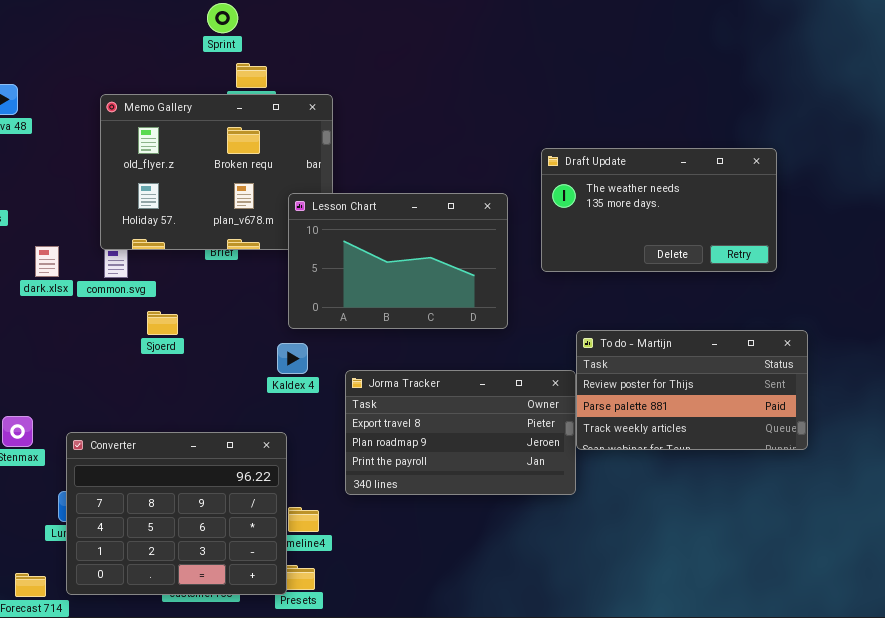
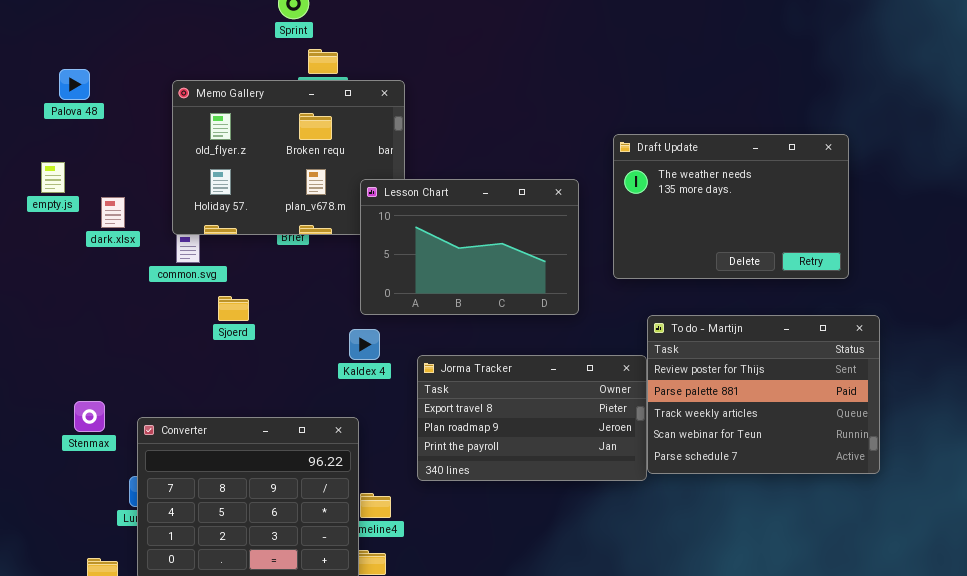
Draft Update: [541,148,777,272] -> [613,134,849,279], resized
dark.xlsx: [35,246,59,277] -> [101,197,125,228], moved
To do - Martijn: [576,330,808,450] -> [647,315,880,474], resized

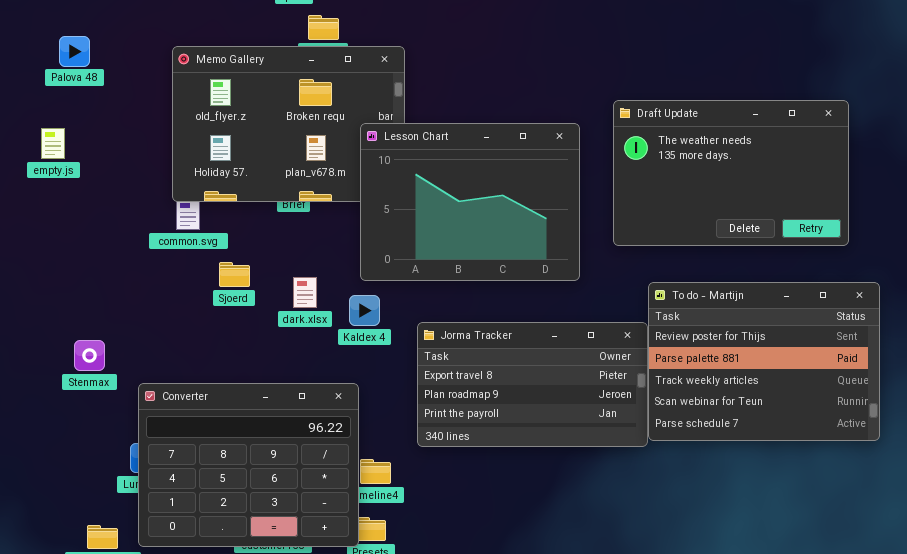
Lesson Chart: [360,179,579,315] -> [360,123,580,281], resized
dark.xlsx: [101,197,125,228] -> [293,277,317,308], moved
Stenmax: [74,401,105,432] -> [74,340,105,371], moved

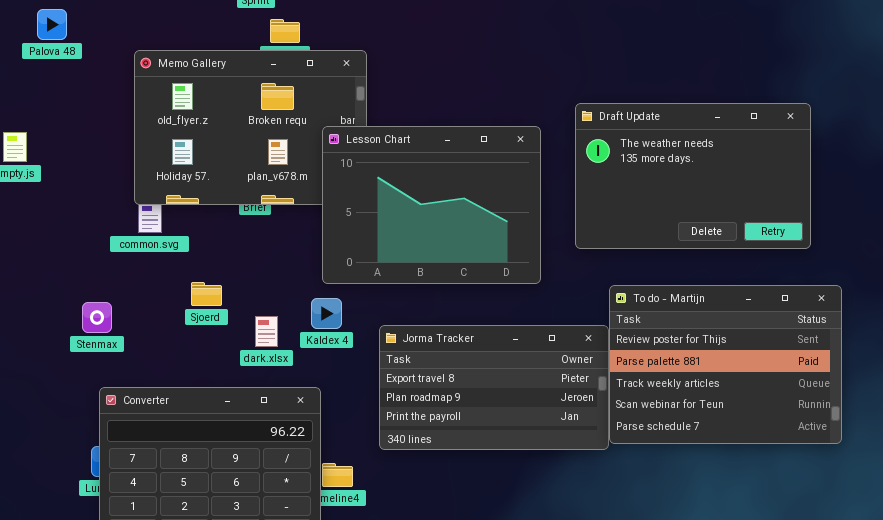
Palova 48: [59,36,90,67] -> [37,9,67,40], moved
Sjoerd: [219,262,250,287] -> [191,282,222,306], moved
dark.xlsx: [293,277,317,308] -> [255,316,278,347], moved
Stenmax: [74,340,105,371] -> [82,302,112,333], moved

